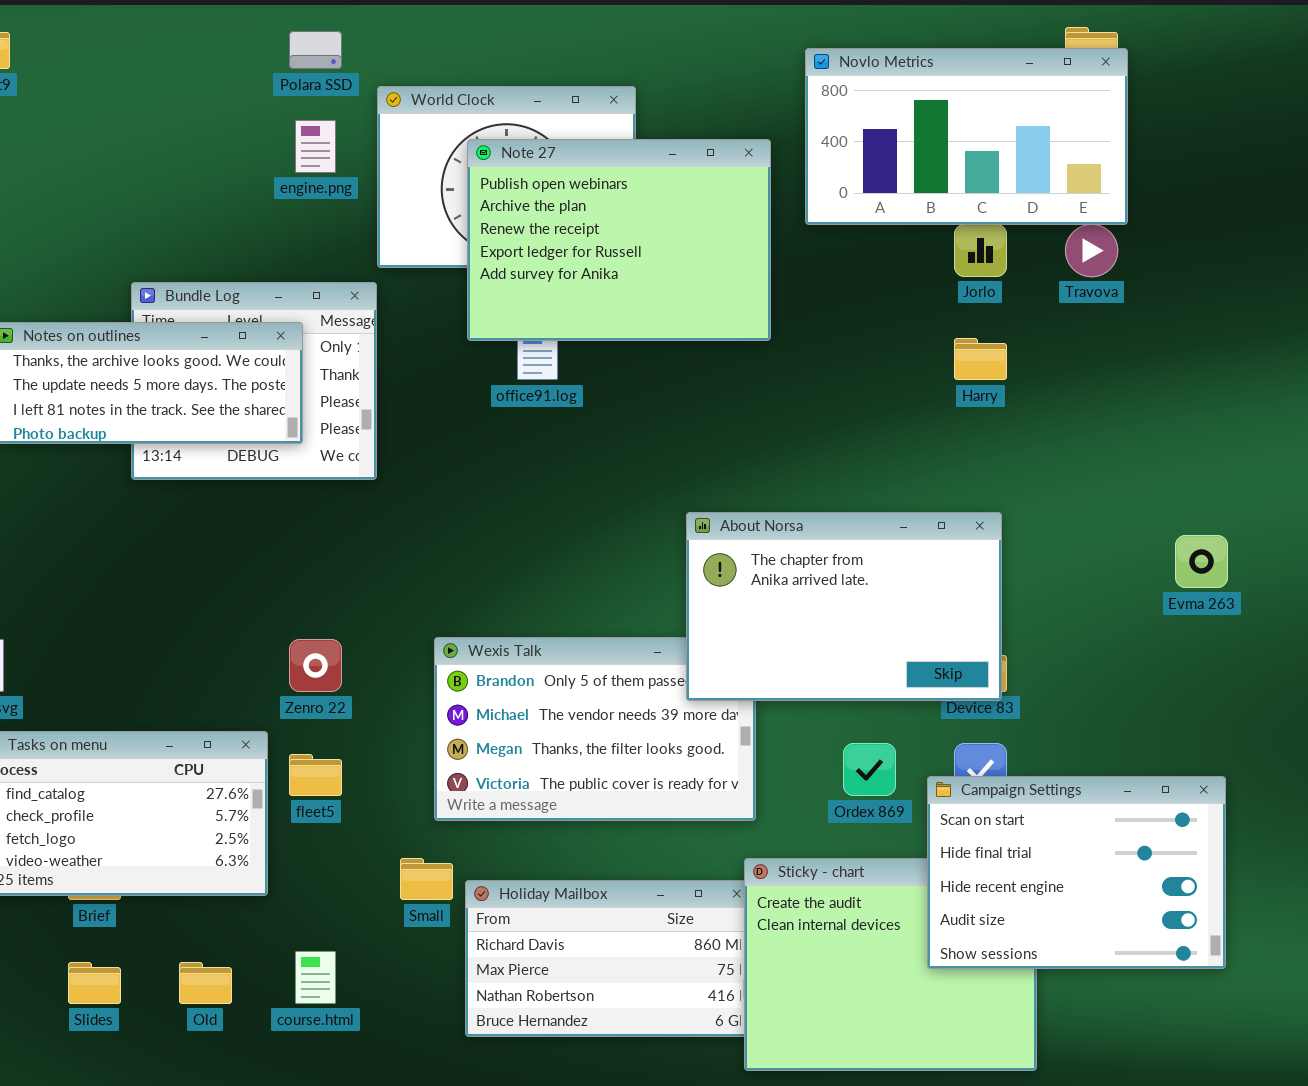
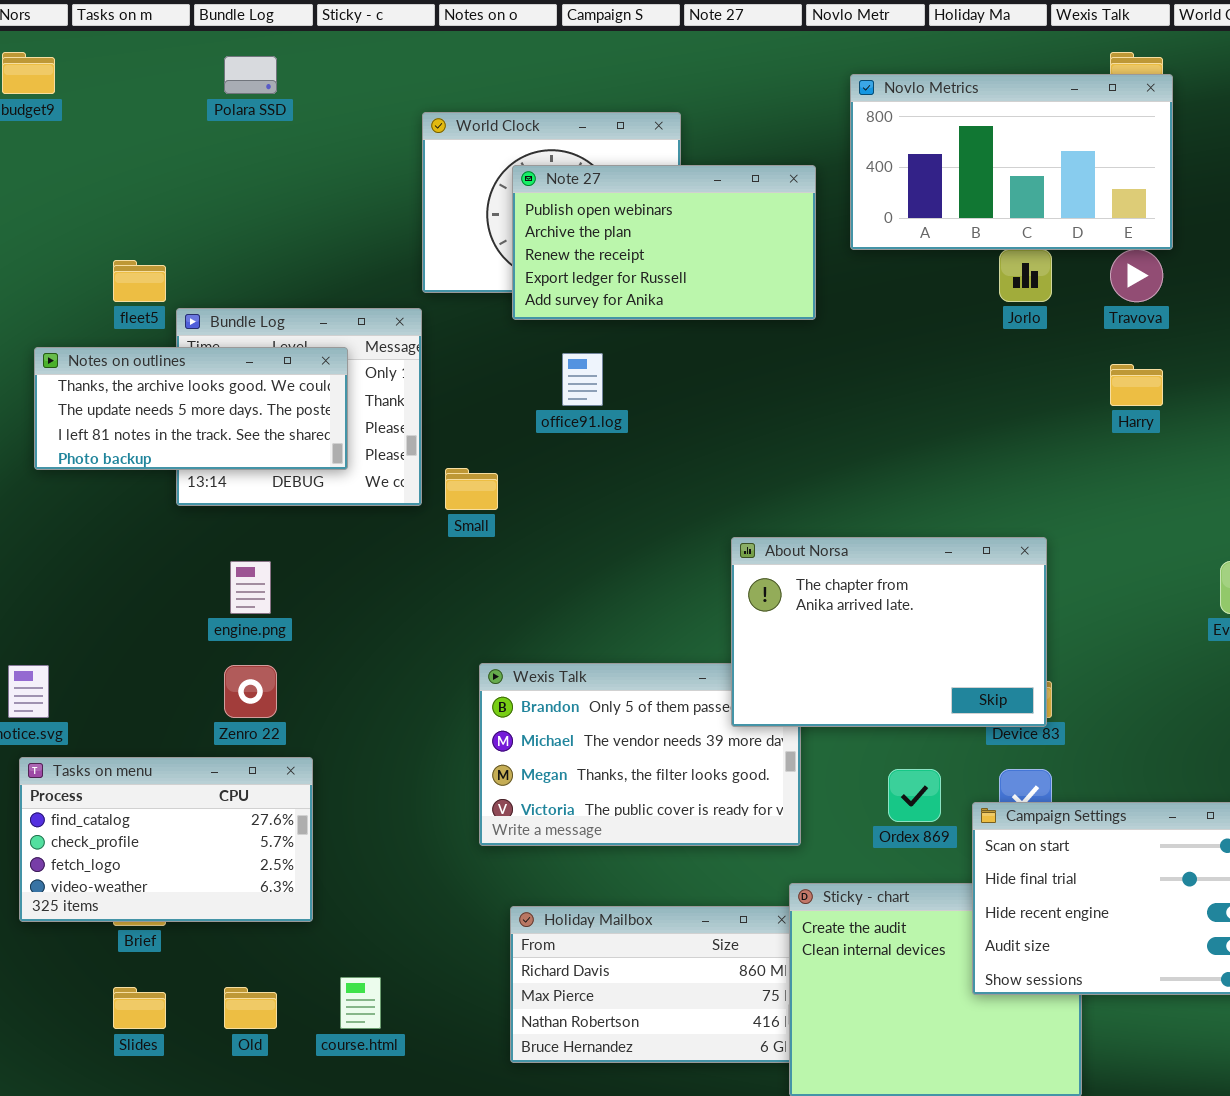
Polara SSD: [289,31,342,69] -> [224,56,277,94], moved
engine.png: [295,120,336,173] -> [230,561,271,614], moved
Note 27: [467,139,771,341] -> [512,165,816,320], resized
Harry: [954,338,1007,380] -> [1110,364,1163,406], moved
Zenro 22: [289,639,342,692] -> [224,665,277,718], moved
fleet5: [289,754,342,796] -> [113,260,166,302], moved
Small: [400,858,453,900] -> [445,468,498,510], moved

